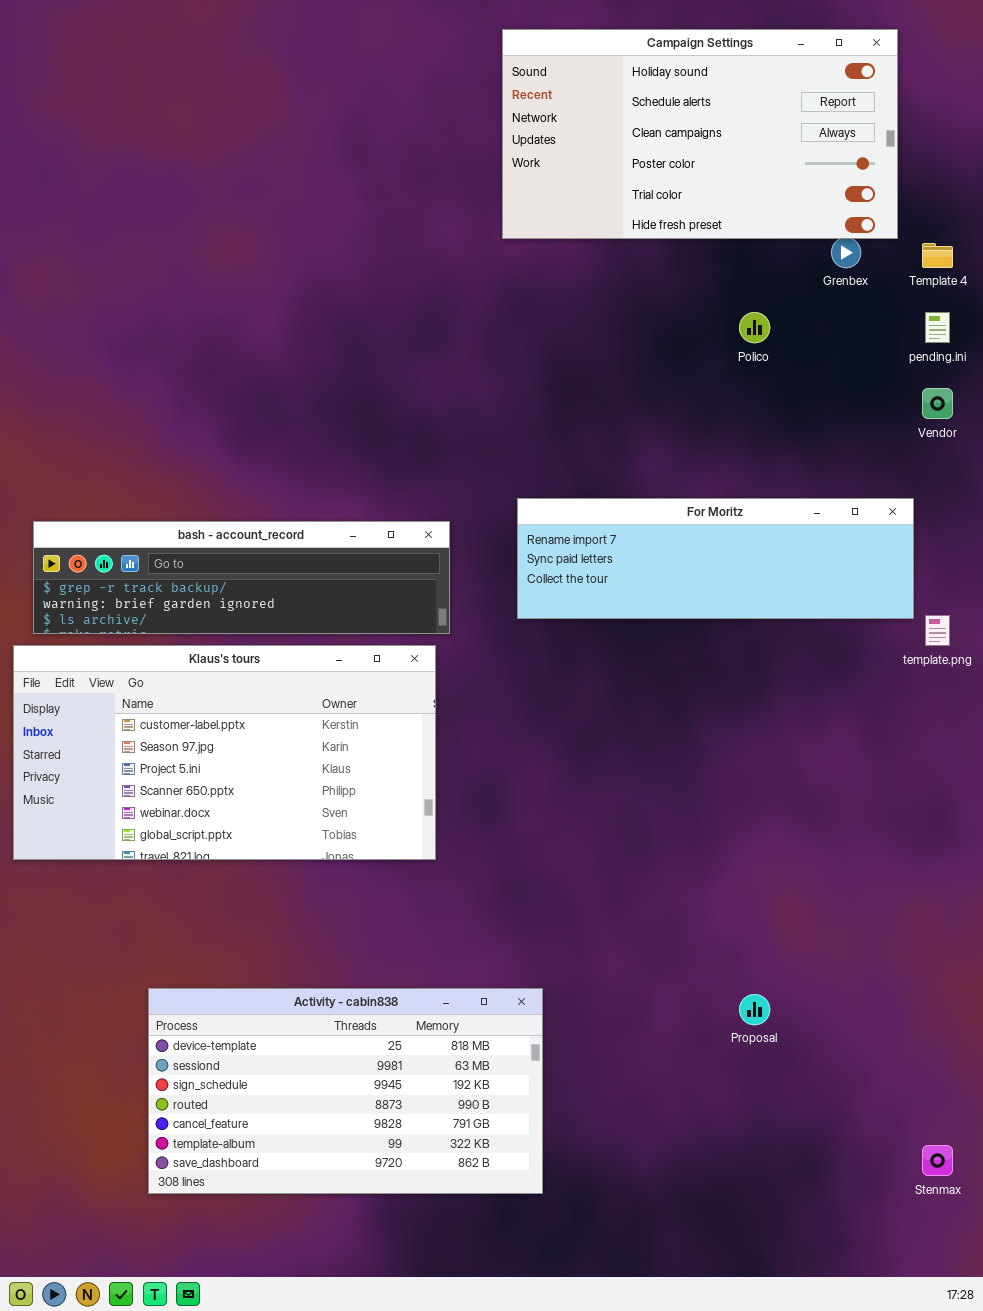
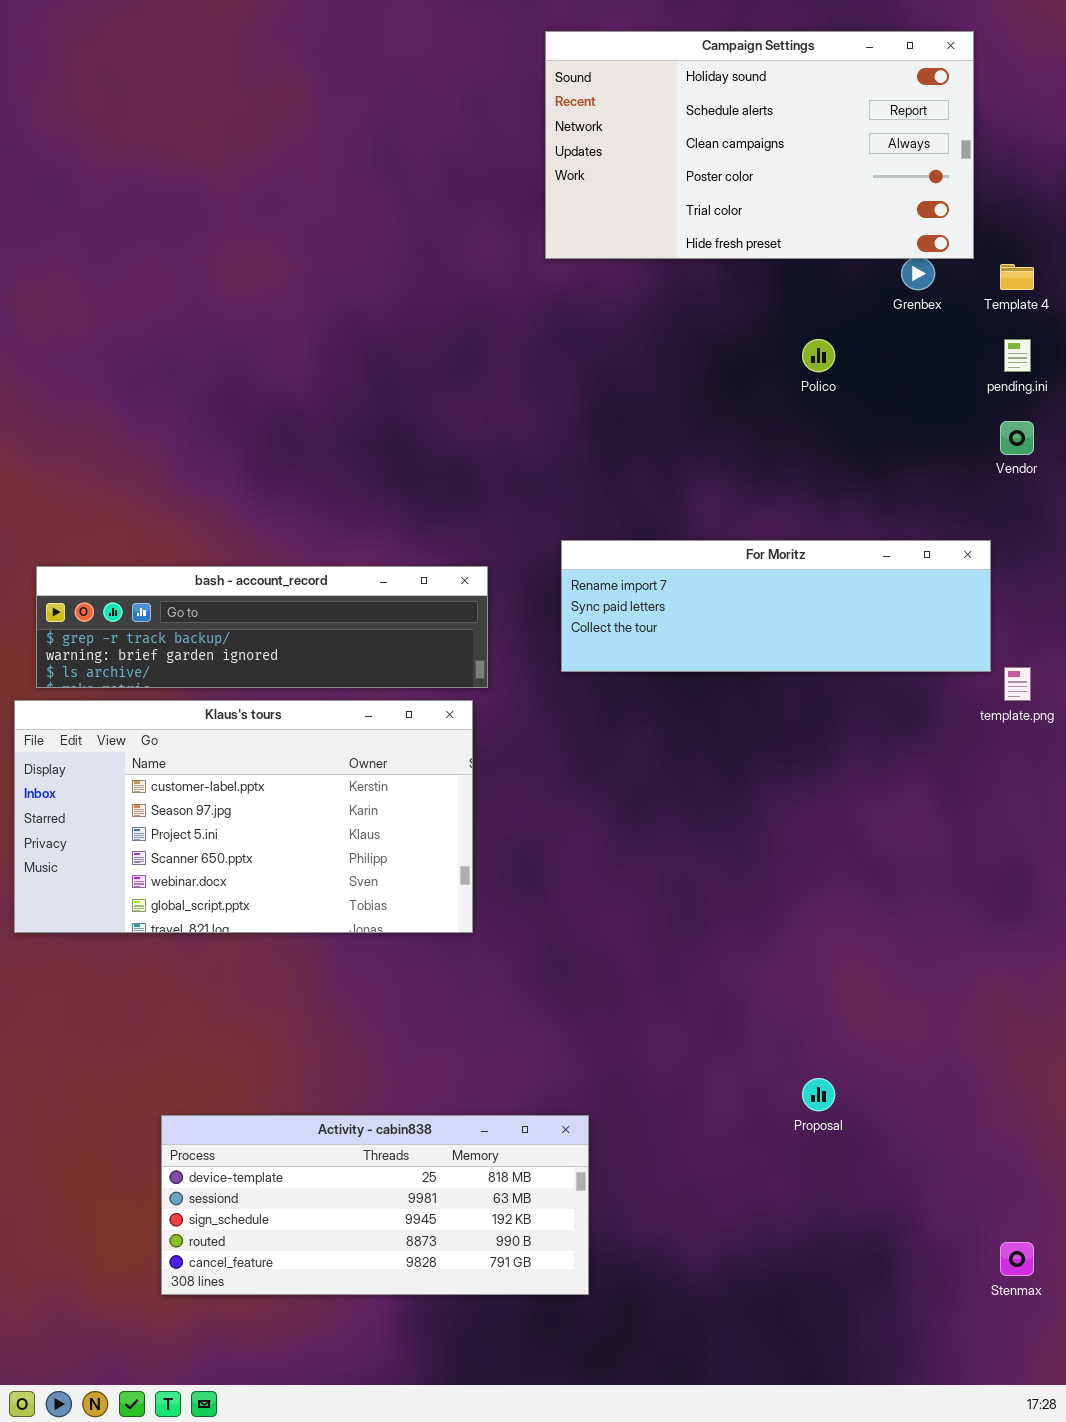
Activity - cabin838: [148,988,543,1194] -> [161,1115,589,1295], resized

